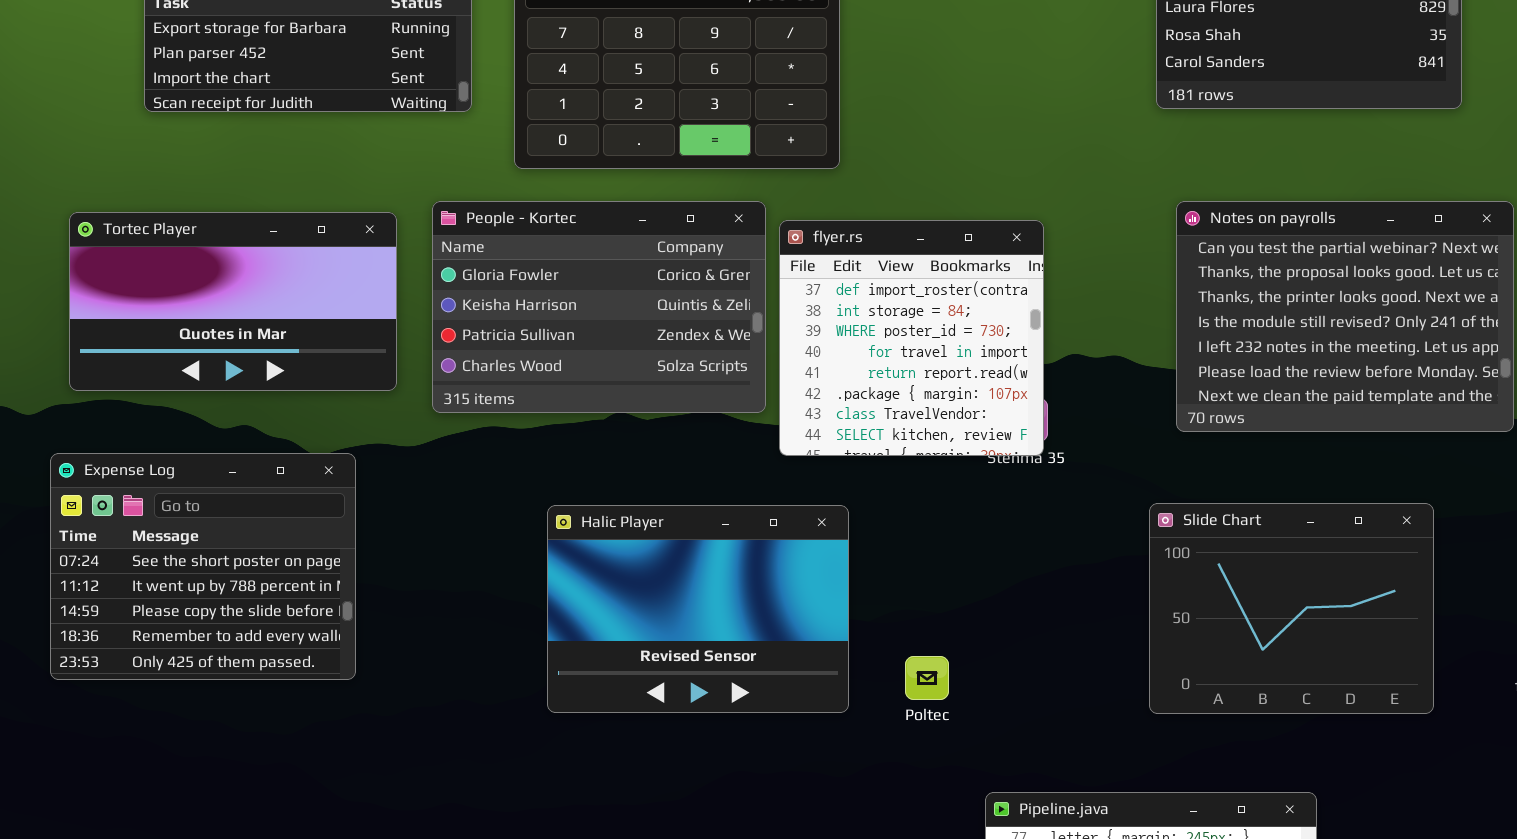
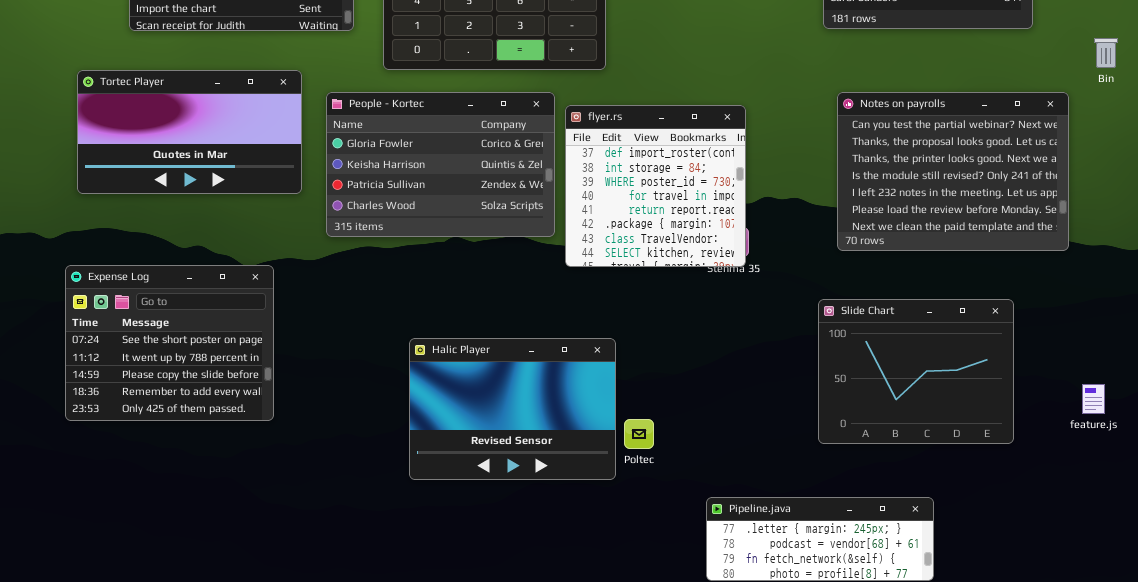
Tortec Player: [69,212,397,391] -> [77,70,302,194], moved
Halic Player: [547,505,849,713] -> [409,338,616,480], moved
Poltec: [905,656,949,700] -> [624,419,654,449], moved

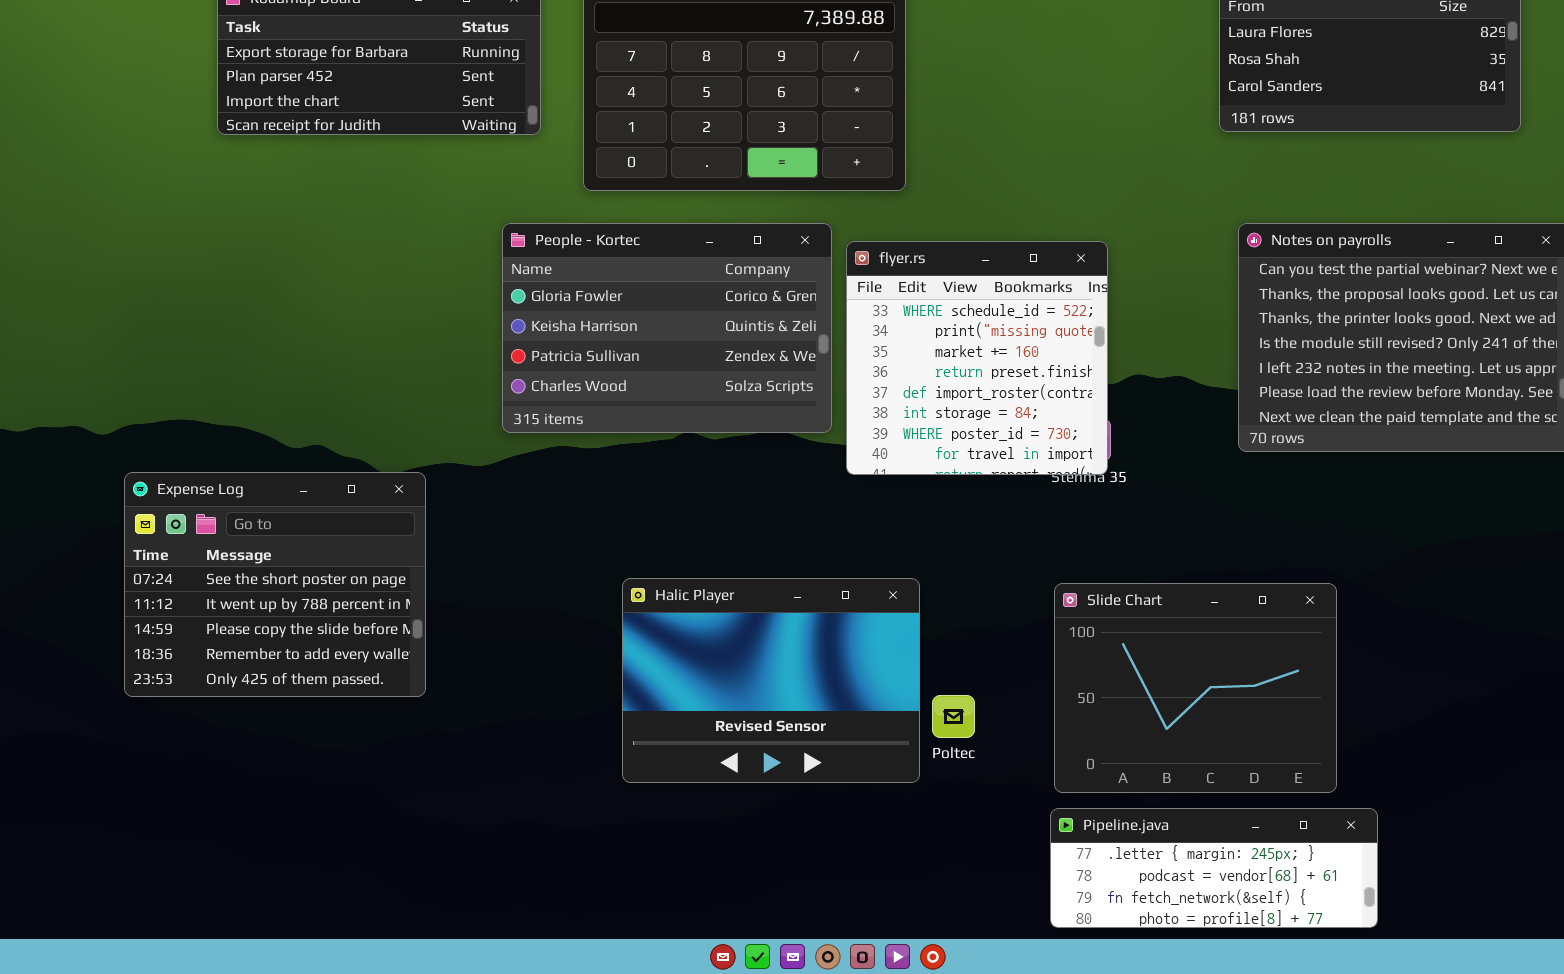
Tortec Player: [77,70,302,194] -> none, closed
flyer.rs: [565,105,746,267] -> [846,241,1108,475], scrolled up 4 rows
Slide Chart: [818,299,1014,444] -> [1054,583,1337,793], moved

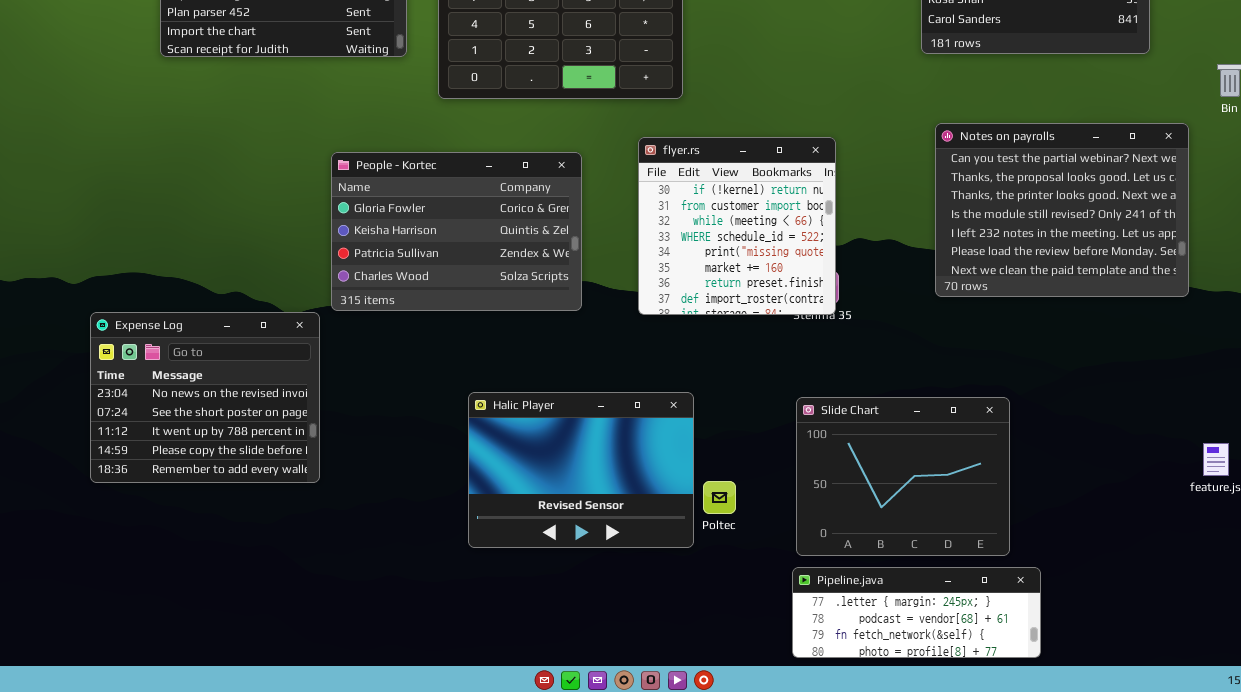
People - Kortec: [502,223,832,433] -> [331,152,582,311], moved
flyer.rs: [846,241,1108,475] -> [638,137,836,315], scrolled up 3 rows
Expense Log: [124,472,426,697] -> [90,312,320,483], scrolled up 1 row

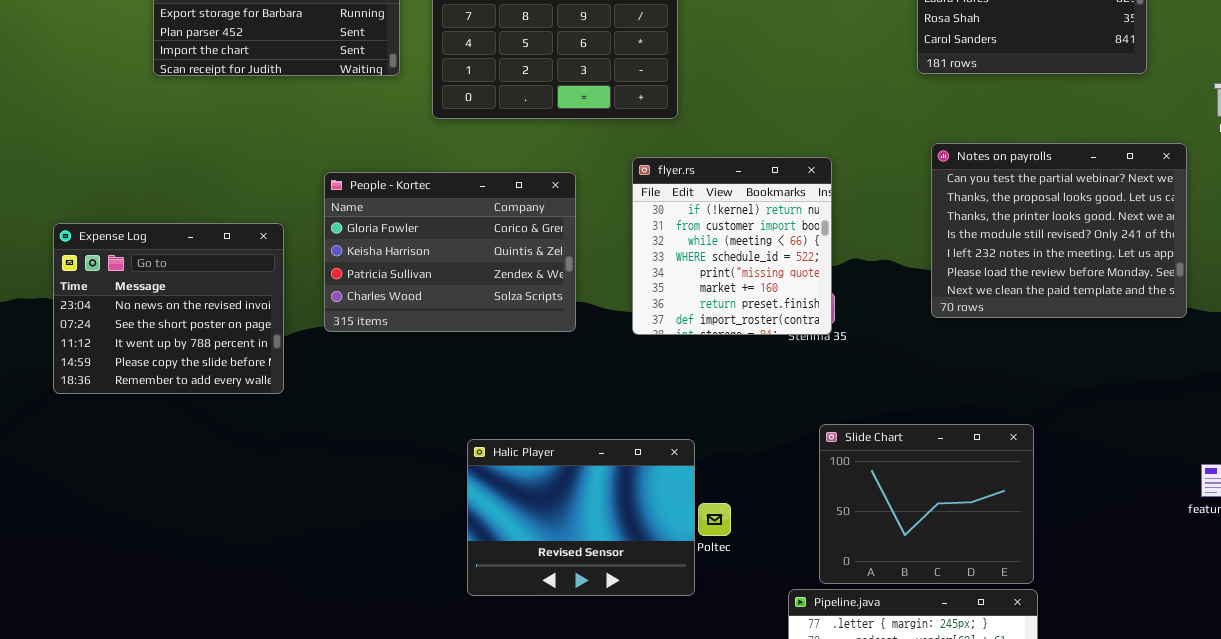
Expense Log: [90,312,320,483] -> [53,223,284,394], moved
Halic Player: [468,392,694,548] -> [467,439,695,596], moved
Slide Chart: [796,397,1010,556] -> [819,424,1034,584], moved

